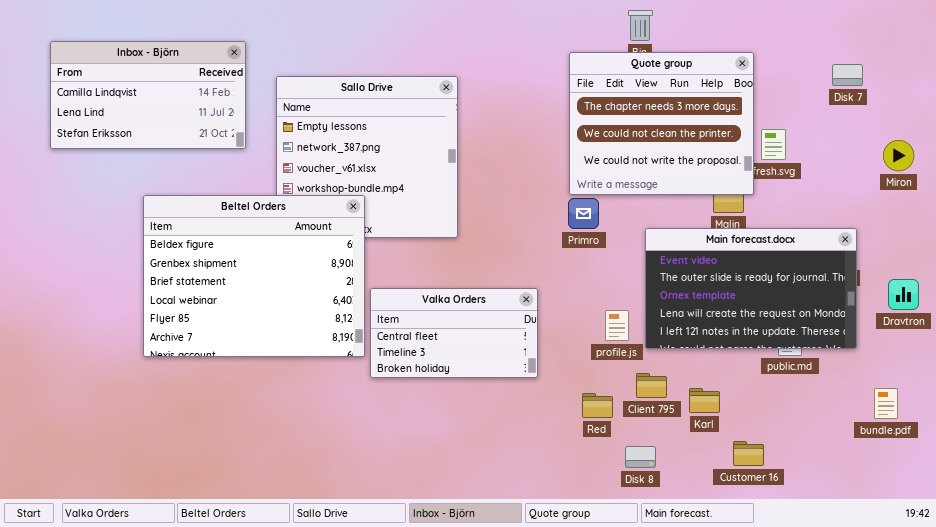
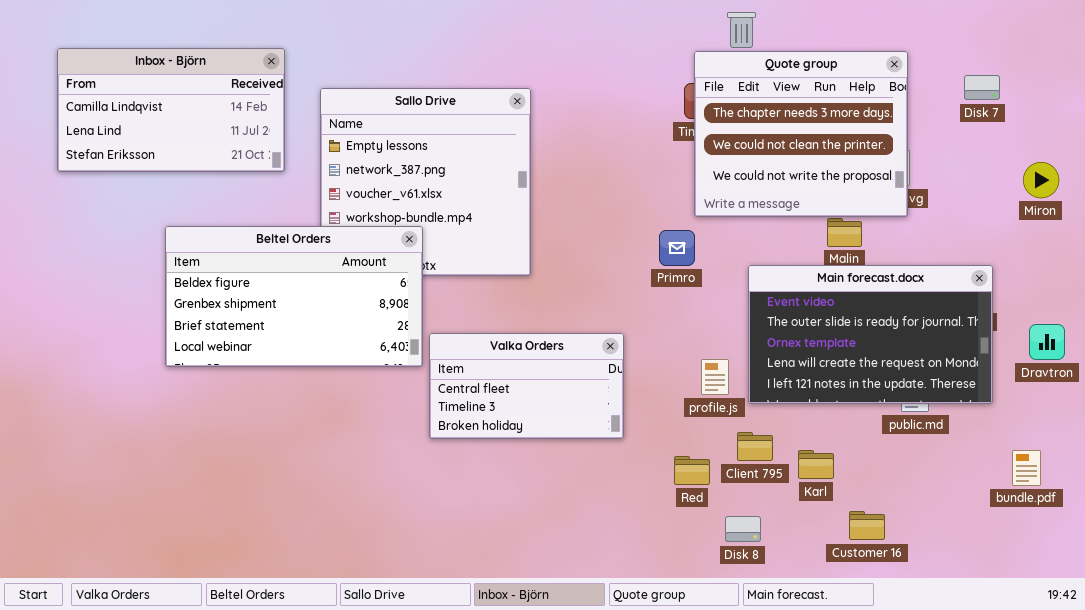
Quote group: [569,52,754,195] -> [694,51,908,217], moved
Beltel Orders: [143,195,365,357] -> [165,226,423,367], resized

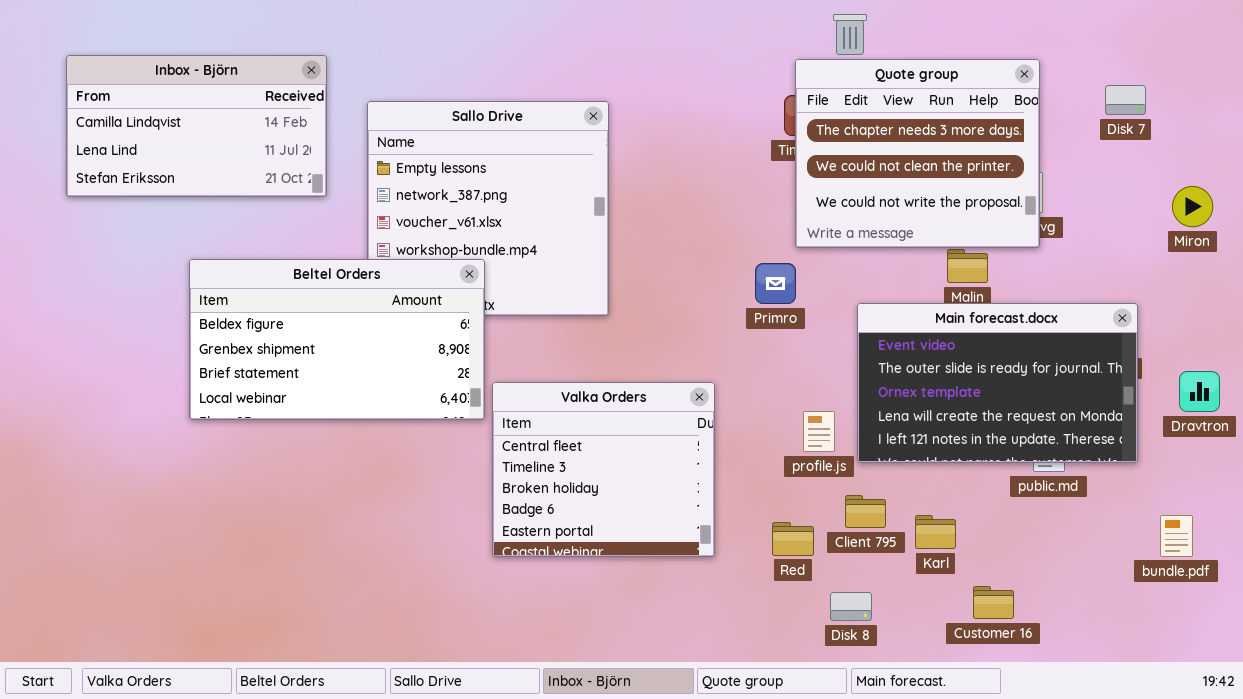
Valka Orders: [429,333,624,439] -> [492,382,715,557], resized

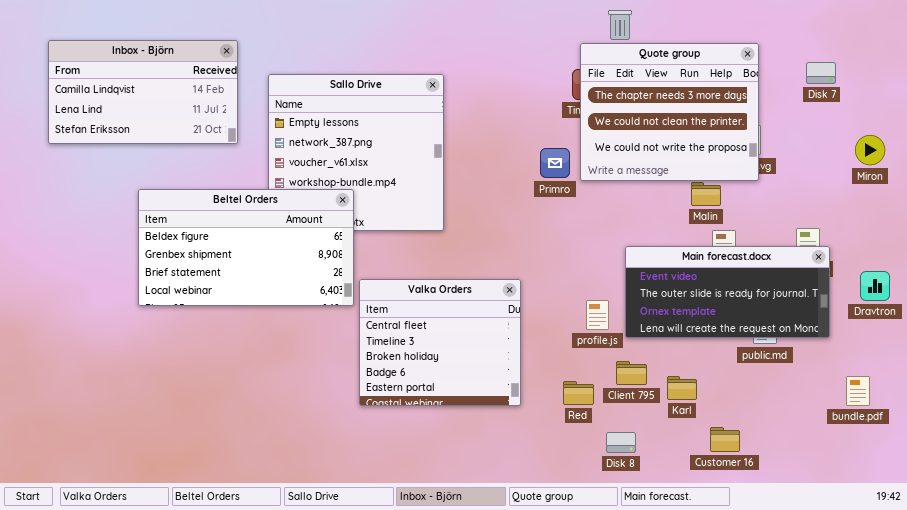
Primro: [755,263,796,304] -> [540,148,570,178], moved
Main forecast.docx: [857,303,1138,463] -> [625,246,830,338], resized

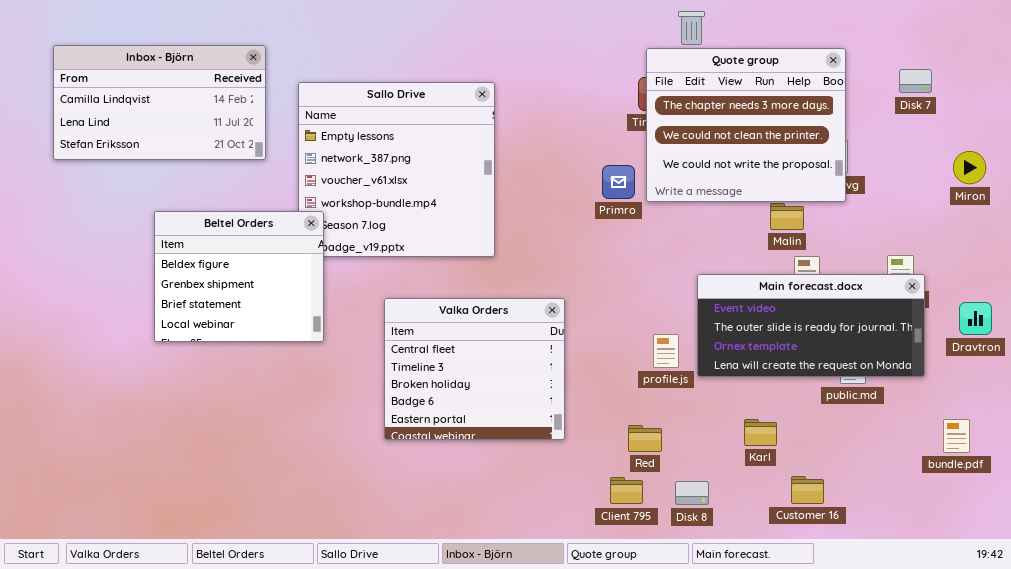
Beltel Orders: [138,189,354,306] -> [154,211,324,342], resized
Valka Orders: [359,279,521,406] -> [384,298,565,440], moved
Client 795: [616,361,647,385] -> [610,477,643,504], moved

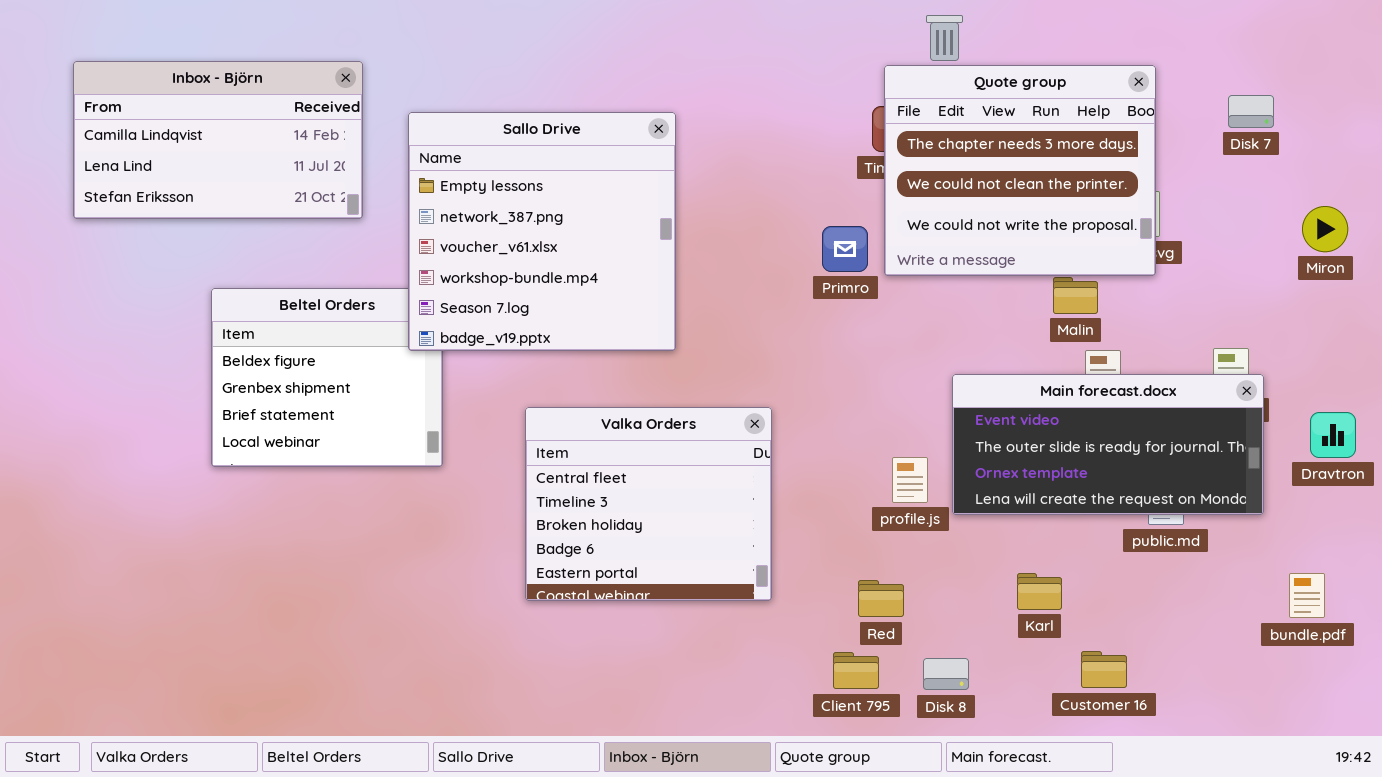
Sallo Drive: [298,82,495,257] -> [408,112,676,351], raised

